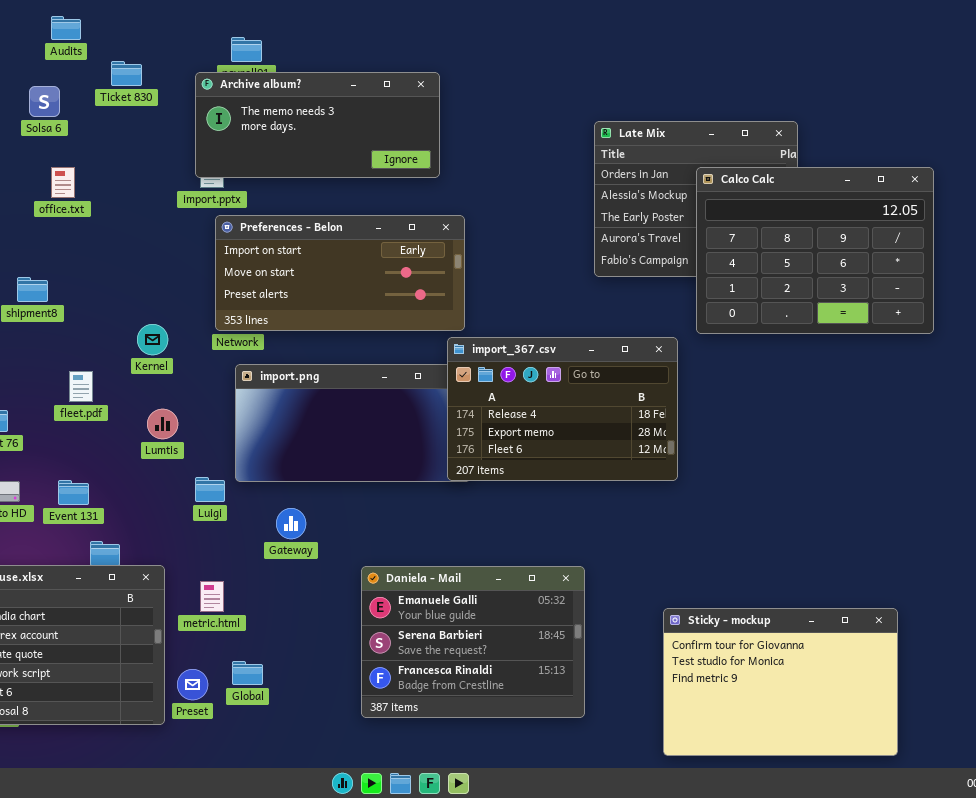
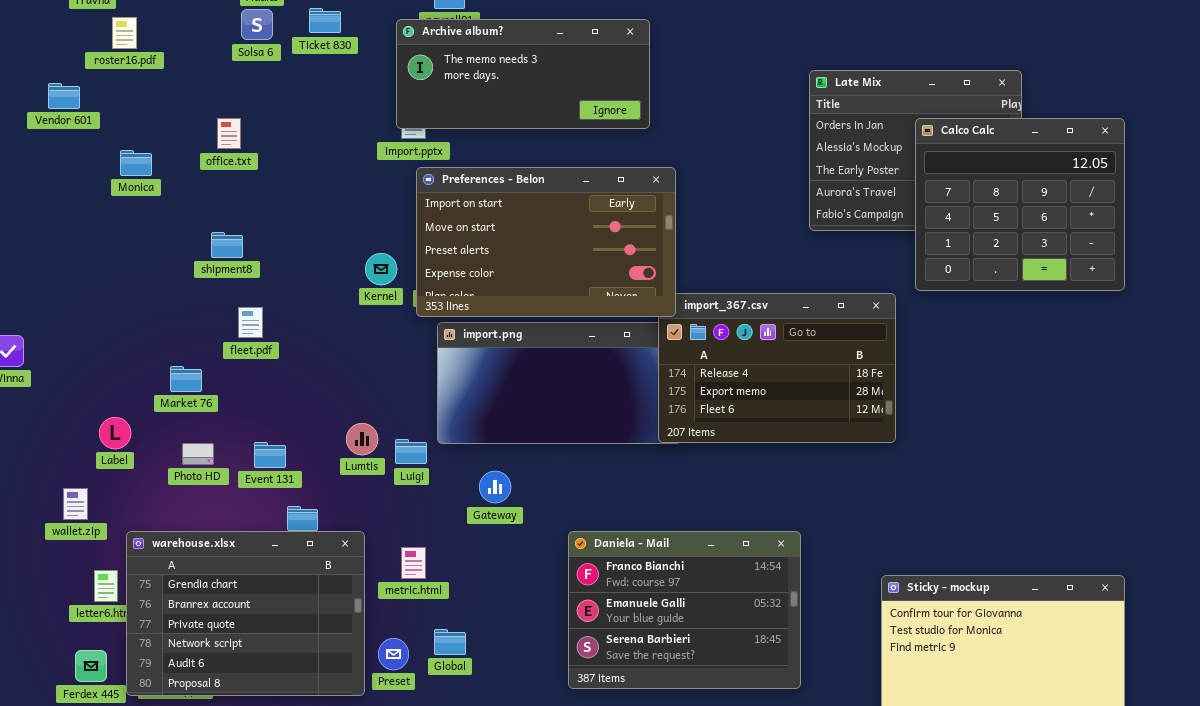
Solsa 6: [29,86,60,117] -> [241,9,273,40], moved
office.txt: [51,167,75,198] -> [217,118,241,149], moved
Calco Calc: [696,167,934,334] -> [915,118,1125,291], resized
Preferences - Belon: [215,215,465,331] -> [416,167,676,317], resized
Kernel: [137,324,168,355] -> [365,253,397,285], moved
fleet.pdf: [69,371,93,402] -> [238,307,263,338], moved
Lumtis: [147,409,178,439] -> [346,423,378,455], moved
Daniela - Mail: [361,566,585,718] -> [568,531,801,689], scrolled up 1 row

